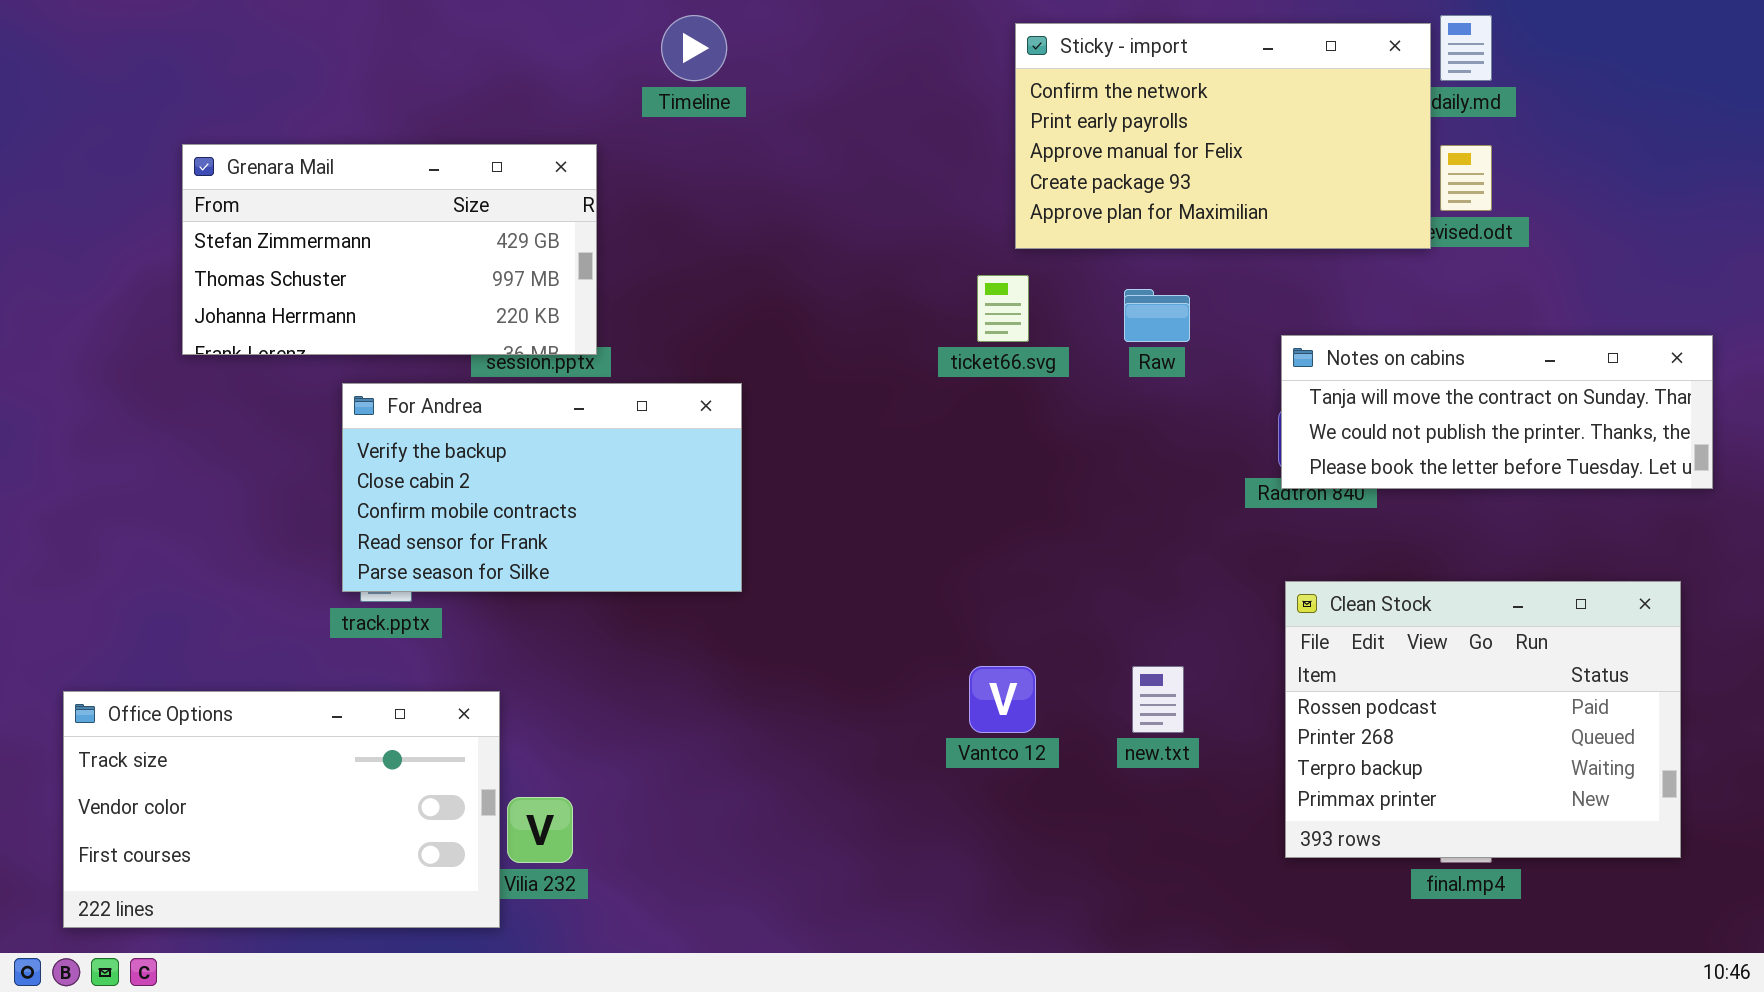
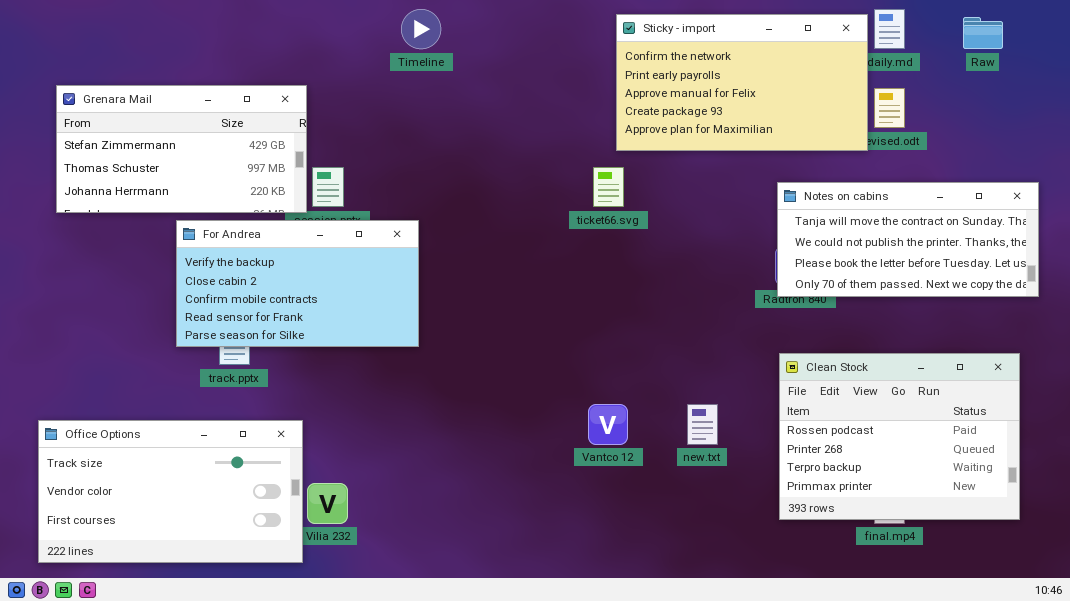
Grenara Mail: [182,144,597,355] -> [56,85,307,213], moved
Raw: [1124,289,1190,342] -> [963,17,1003,49], moved
Notes on cabins: [1281,335,1713,489] -> [777,182,1039,297], resized
For Andrea: [342,383,742,592] -> [176,220,419,347], moved

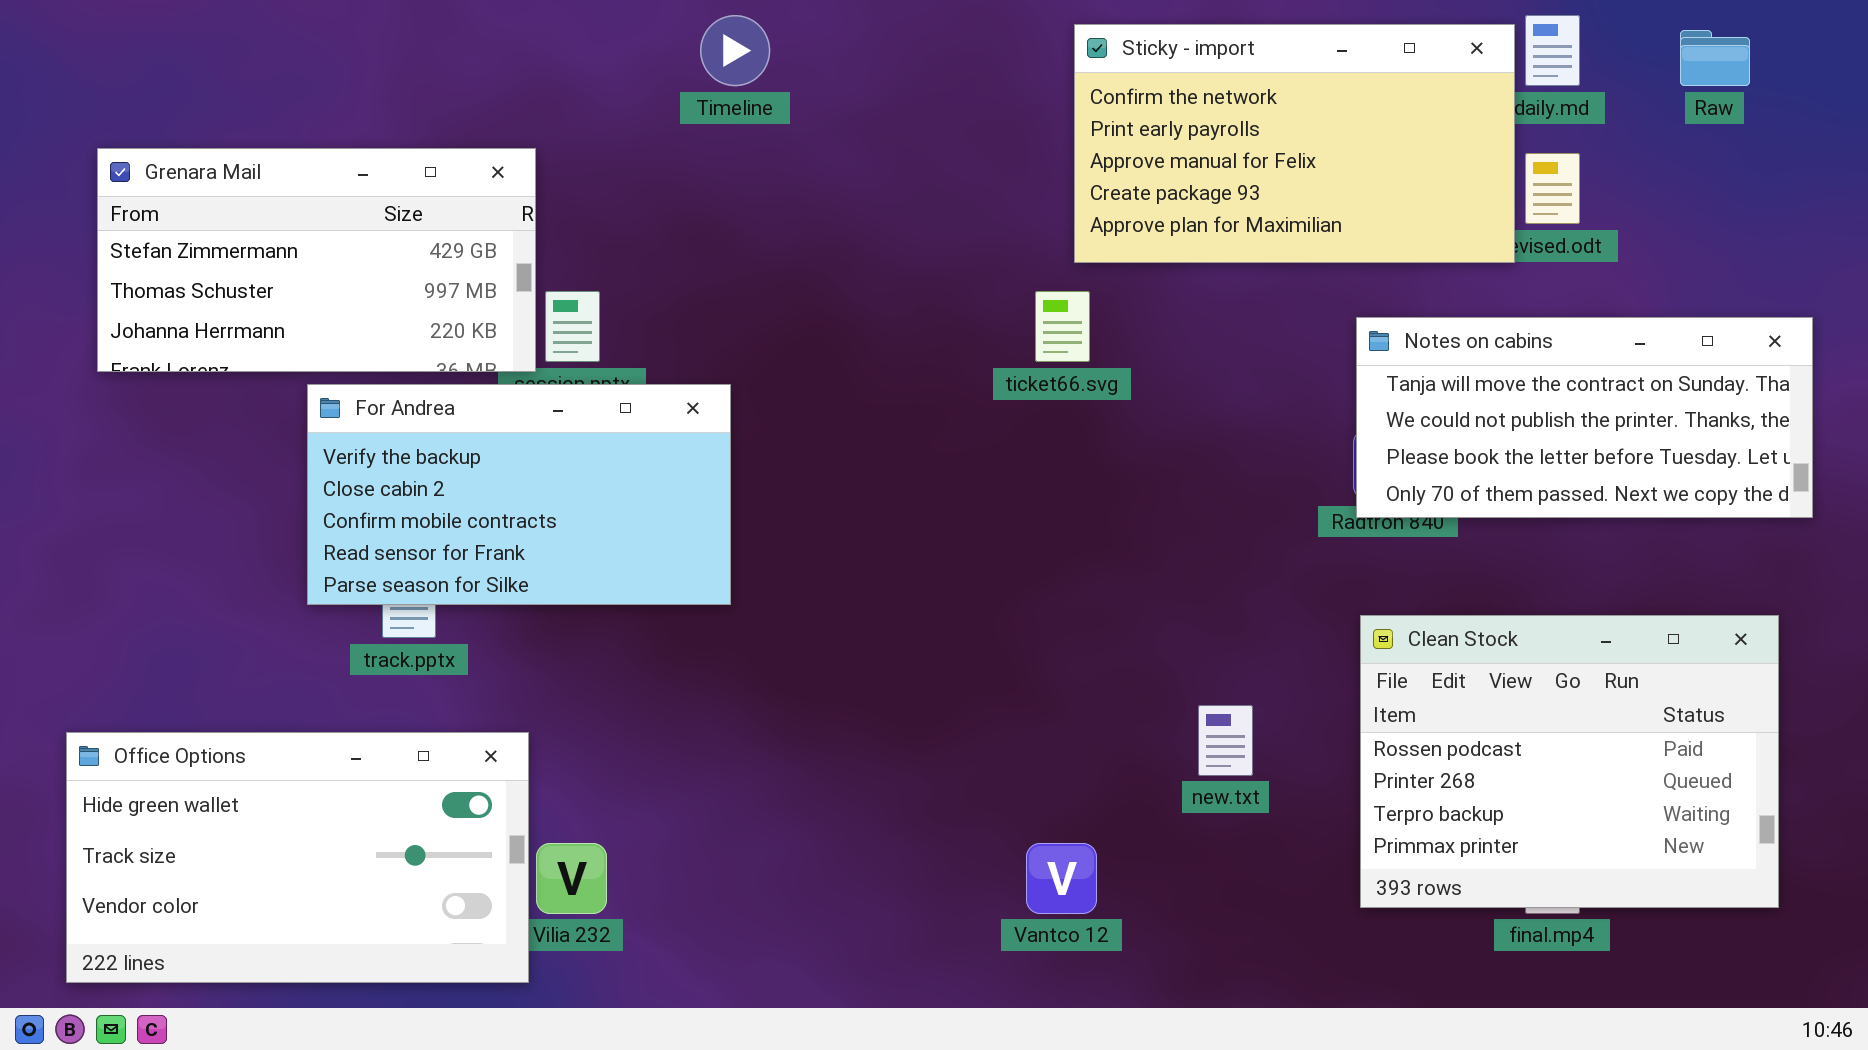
Vantco 12: [588,404,628,445] -> [1026,843,1097,914], moved
Office Options: [38,420,303,563] -> [66,732,529,983], scrolled up 1 row

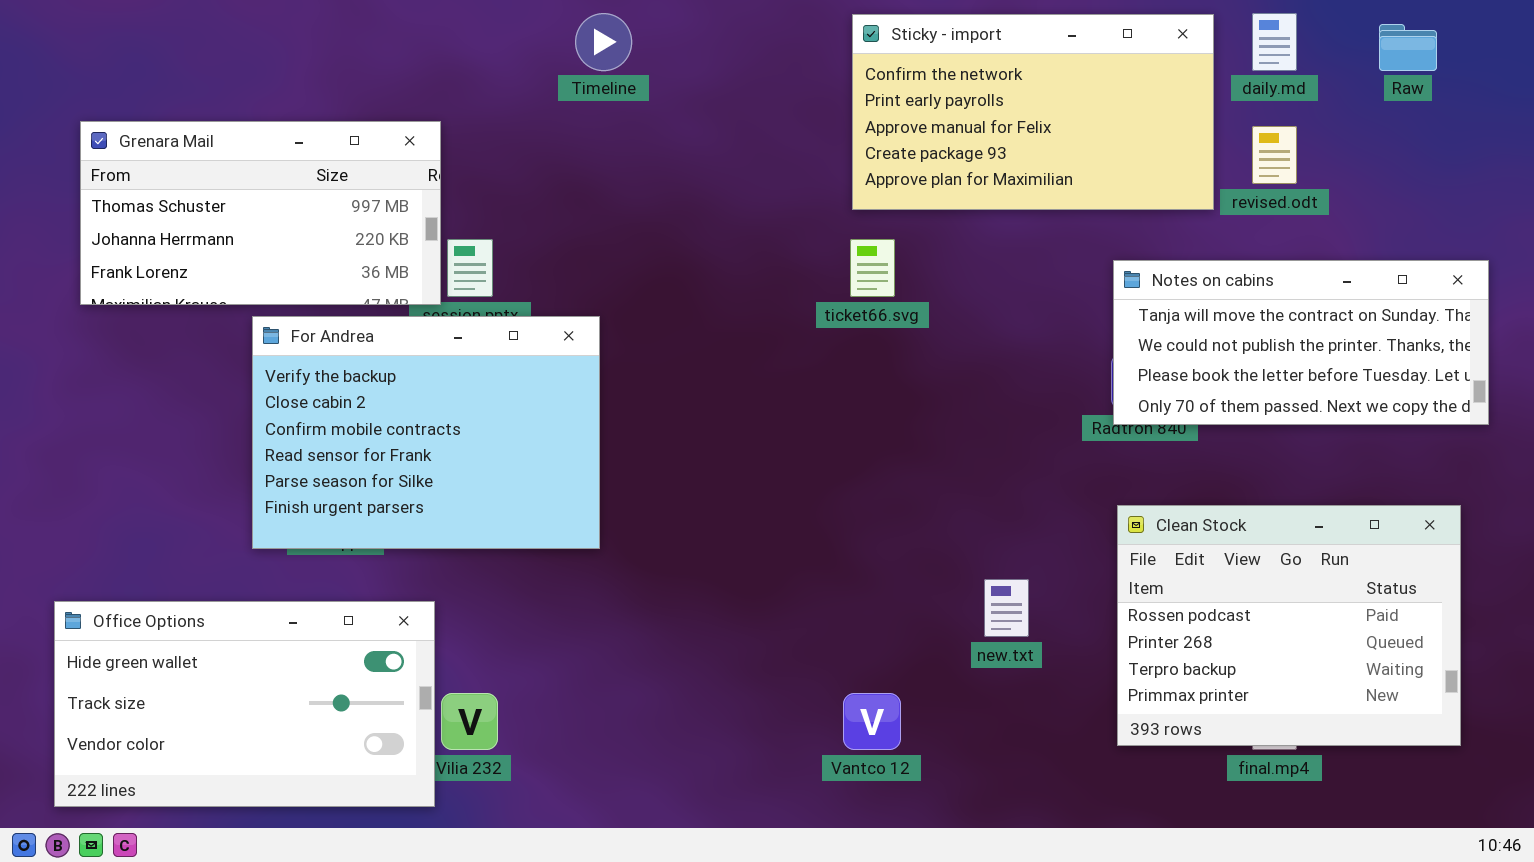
Sticky - import: [1074,24,1515,263] -> [852,14,1214,210], moved
Grenara Mail: [97,148,536,372] -> [80,121,441,305], scrolled down 1 row
For Andrea: [307,384,731,605] -> [252,316,600,549], resized

